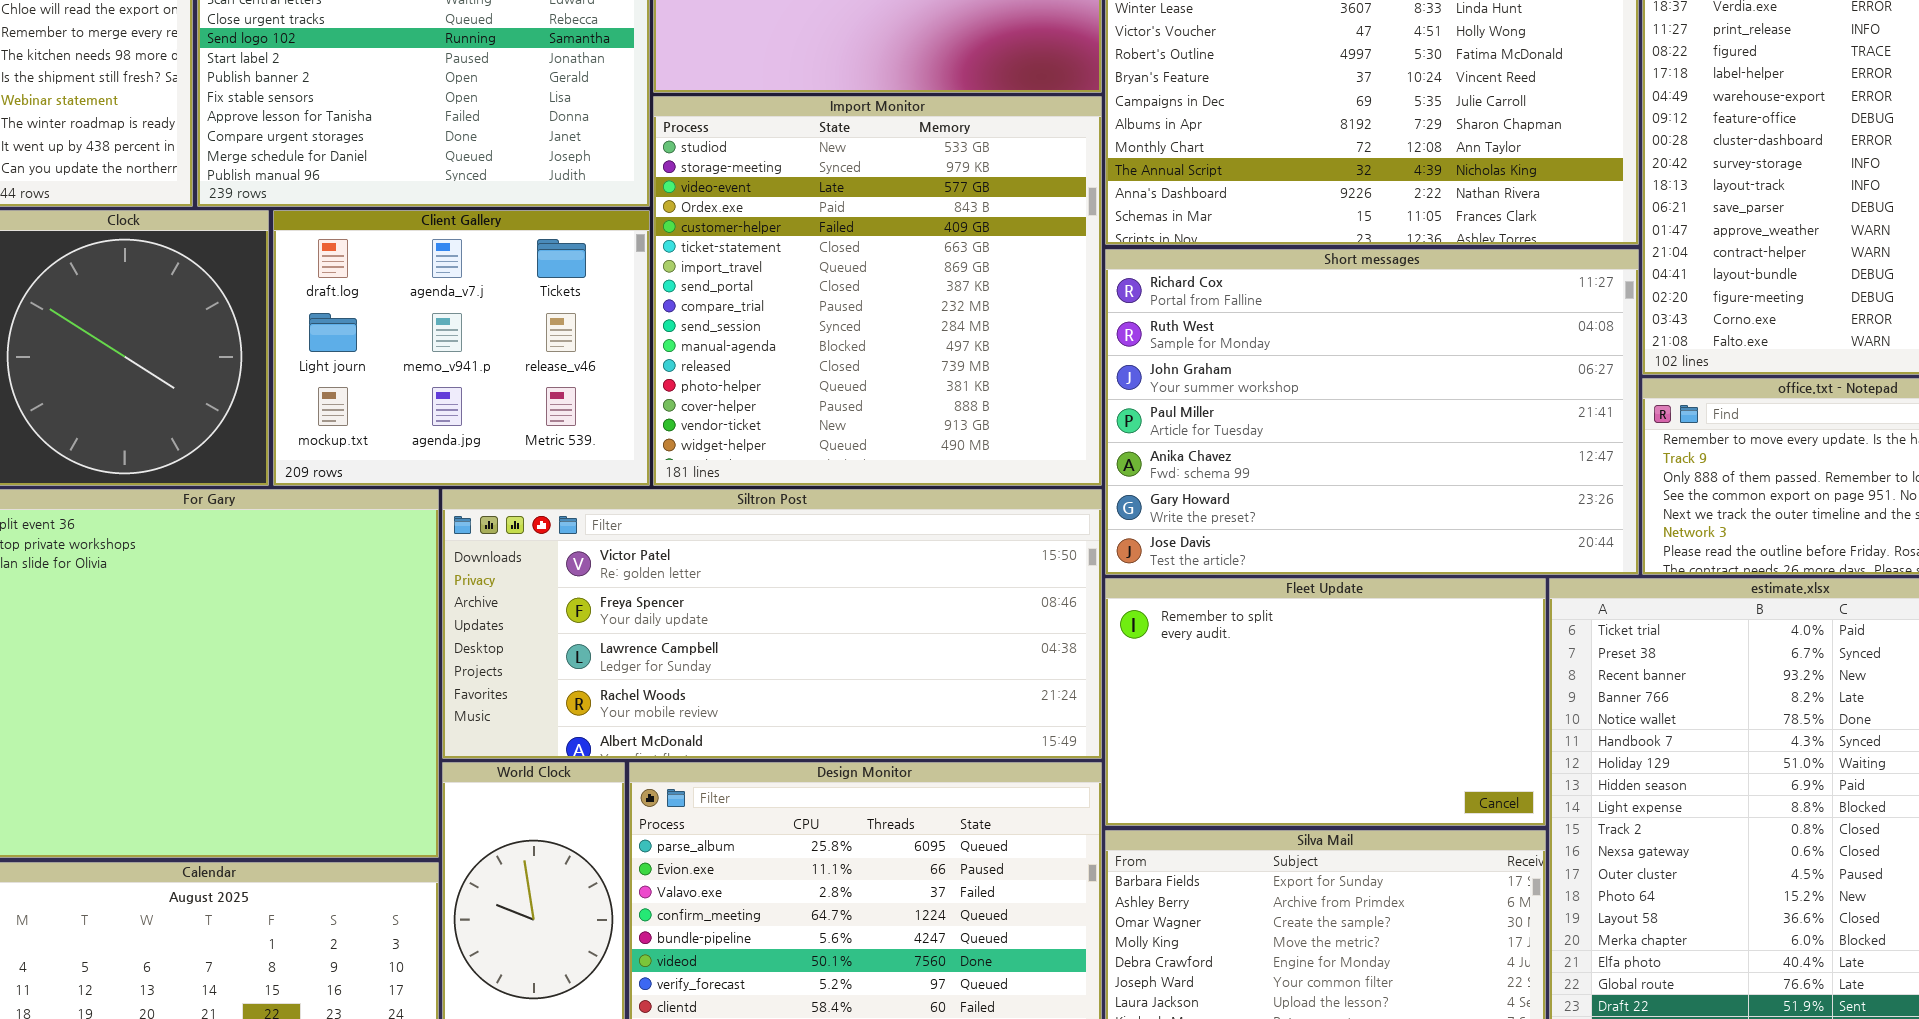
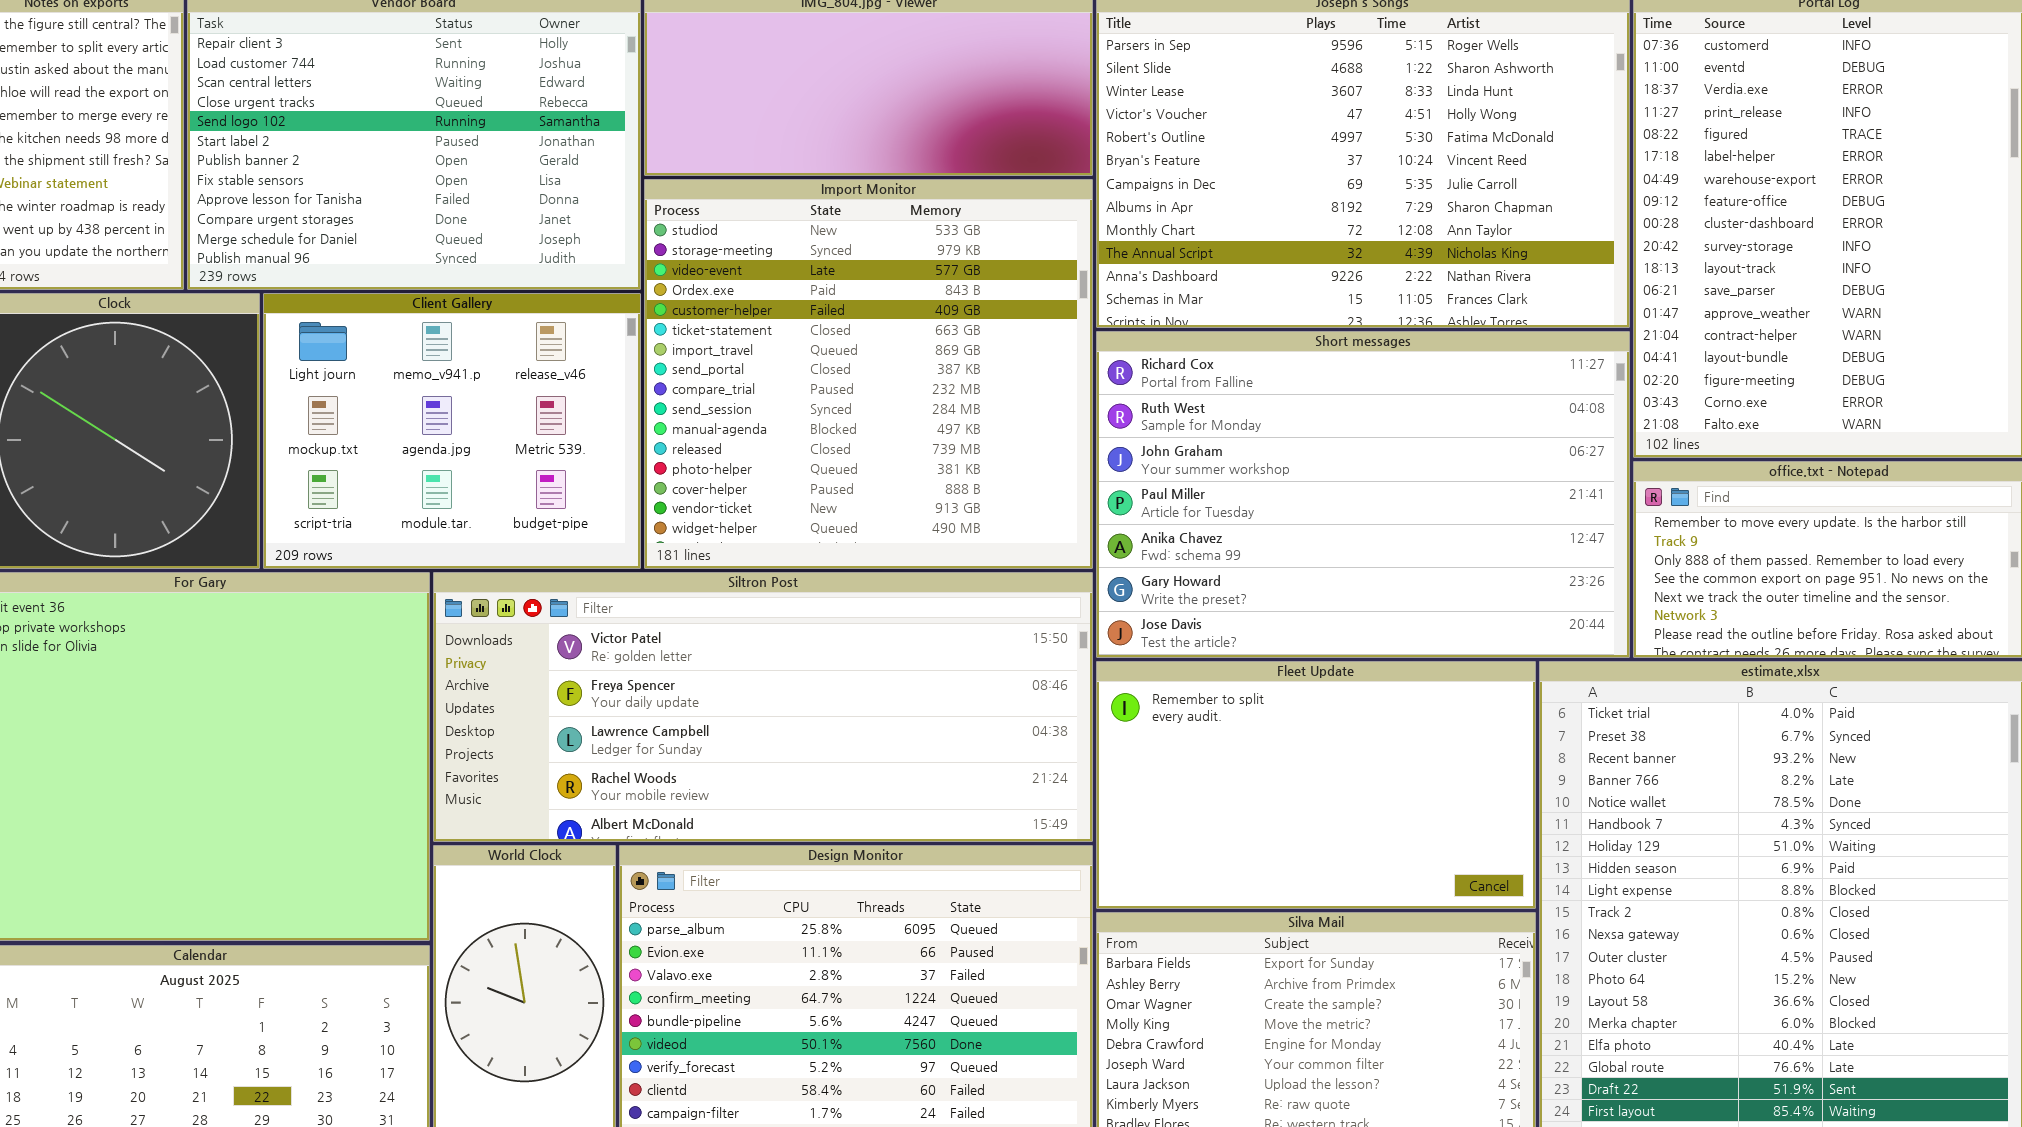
Client Gallery: [273,210,650,486] -> [263,293,641,569], scrolled down 1 row

